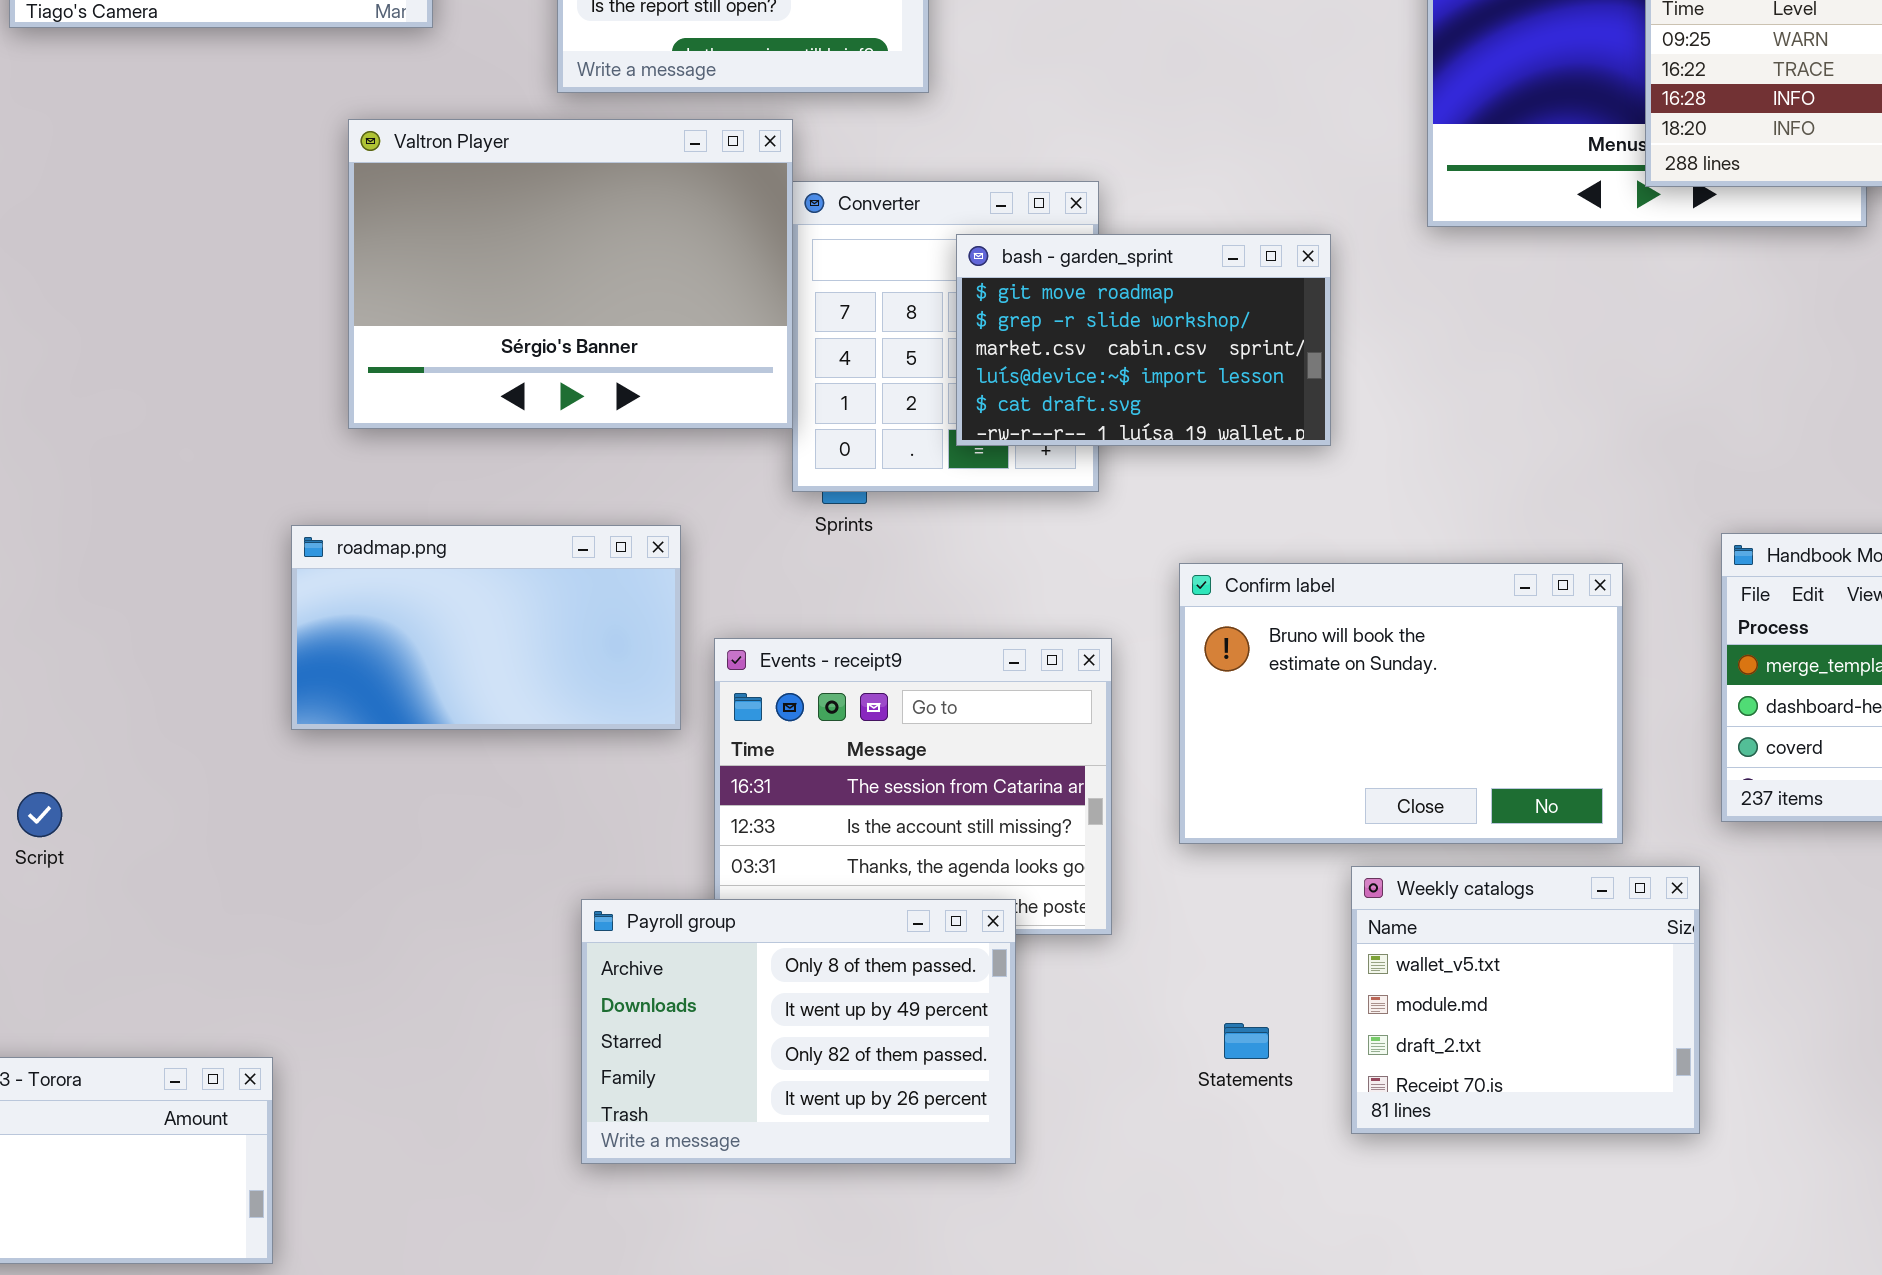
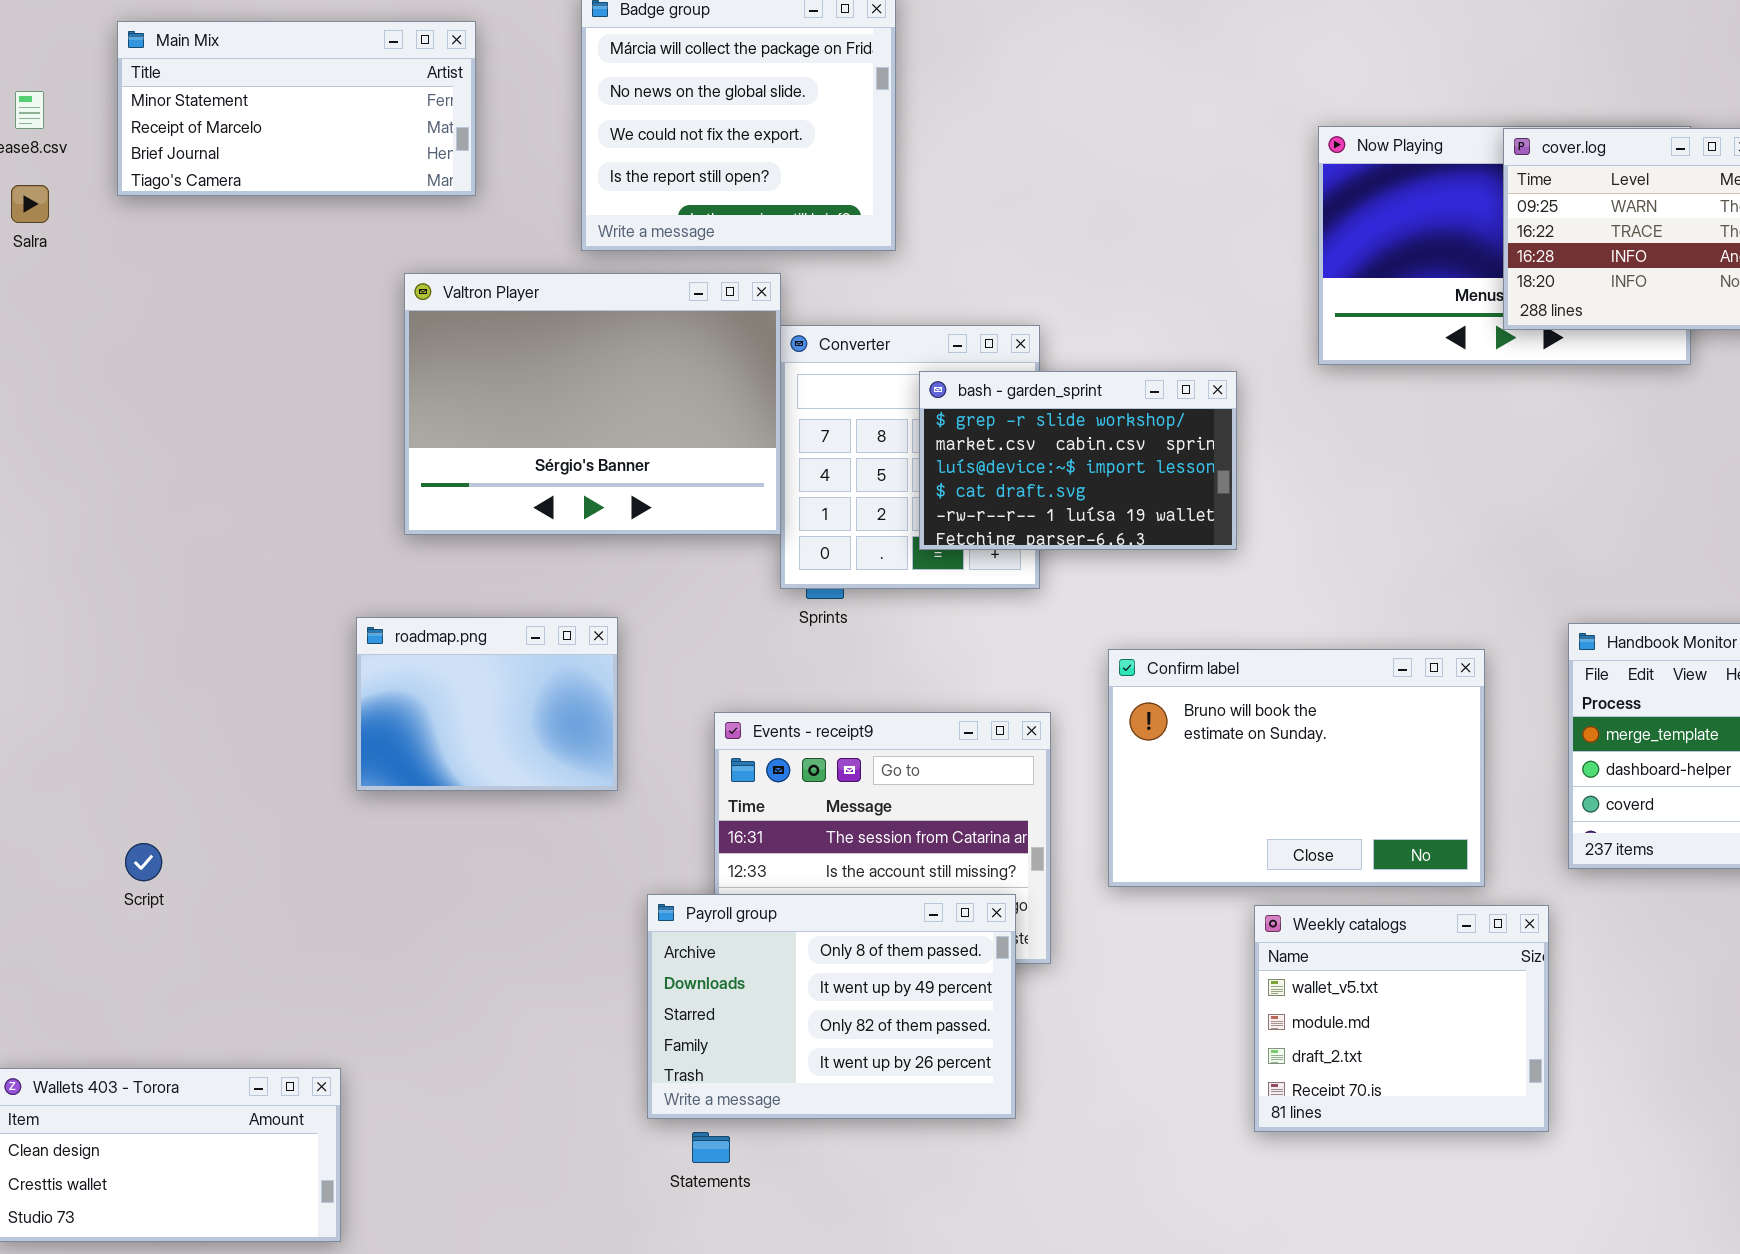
bash - garden_sprint: [956,234,1331,446] -> [919,371,1237,550], scrolled down 1 row
roadmap.png: [291,525,681,730] -> [356,617,618,791], resized
Payroll group: [581,899,1016,1164] -> [647,894,1016,1119], moved
Statements: [1224,1023,1269,1059] -> [692,1132,730,1163], moved

